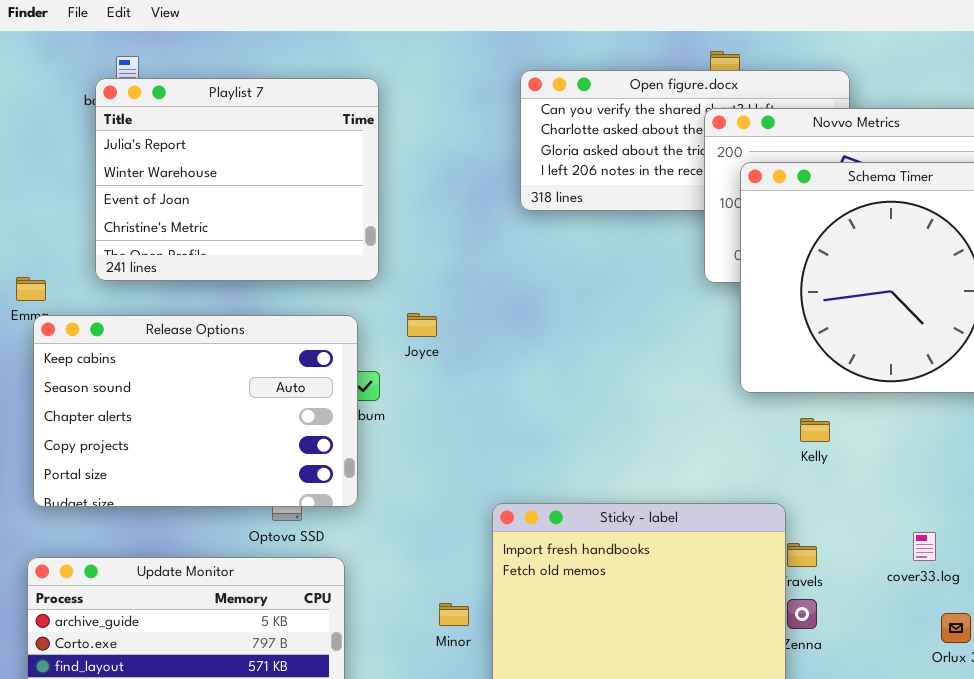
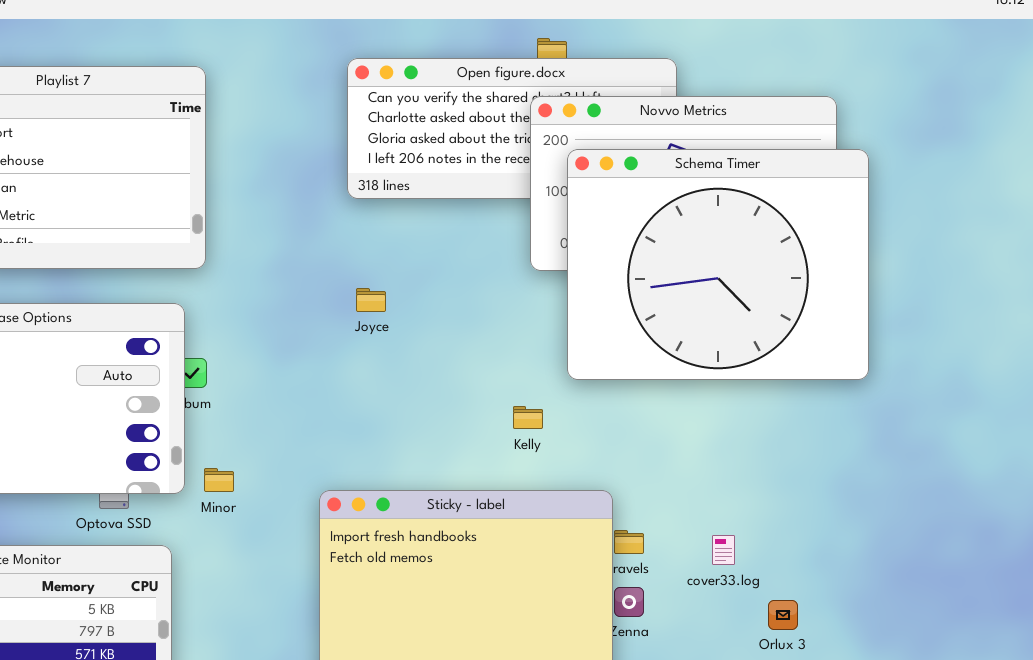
Joyce: [407,313,437,337] -> [356,288,386,312], moved
Kelly: [800,418,830,442] -> [513,406,543,429], moved
cover33.log: [913,532,936,561] -> [712,535,735,565], moved
Minor: [439,603,469,626] -> [204,468,234,492], moved

